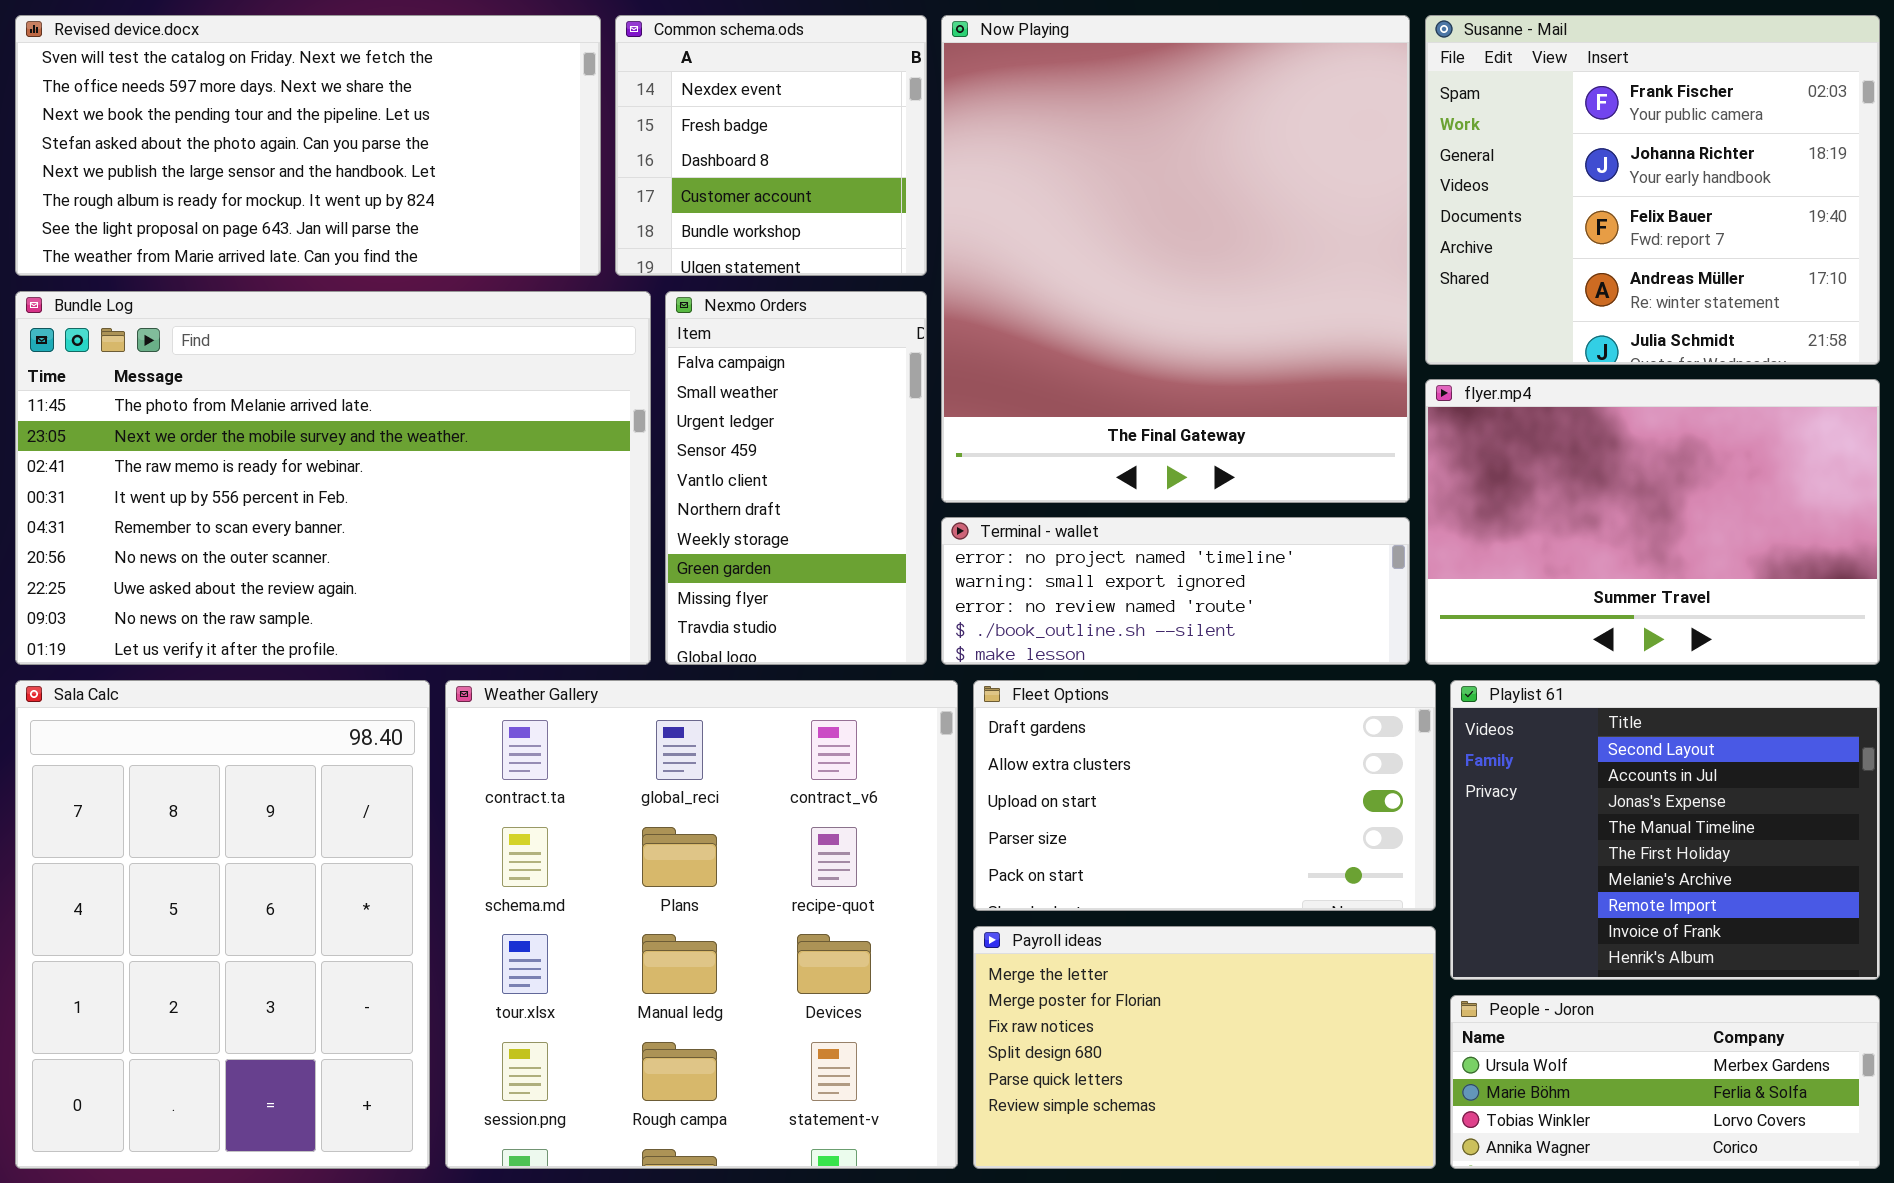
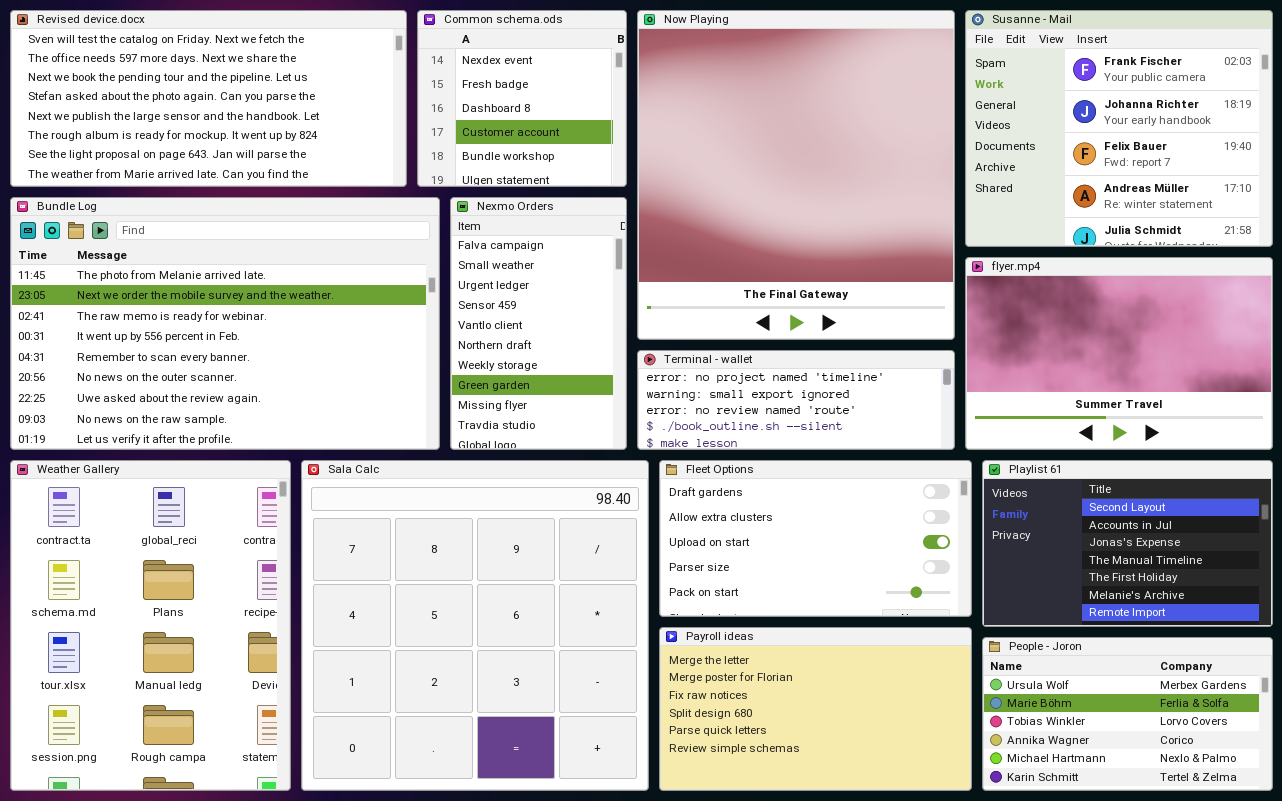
Sala Calc: [15,680,430,1169] -> [301,460,649,791], moved, resized
Weather Gallery: [445,680,958,1169] -> [10,460,291,791], moved, resized
Playlist 61: [1450,680,1880,980] -> [982,460,1273,627], resized
People - Joron: [1450,995,1880,1169] -> [982,637,1273,791], resized

